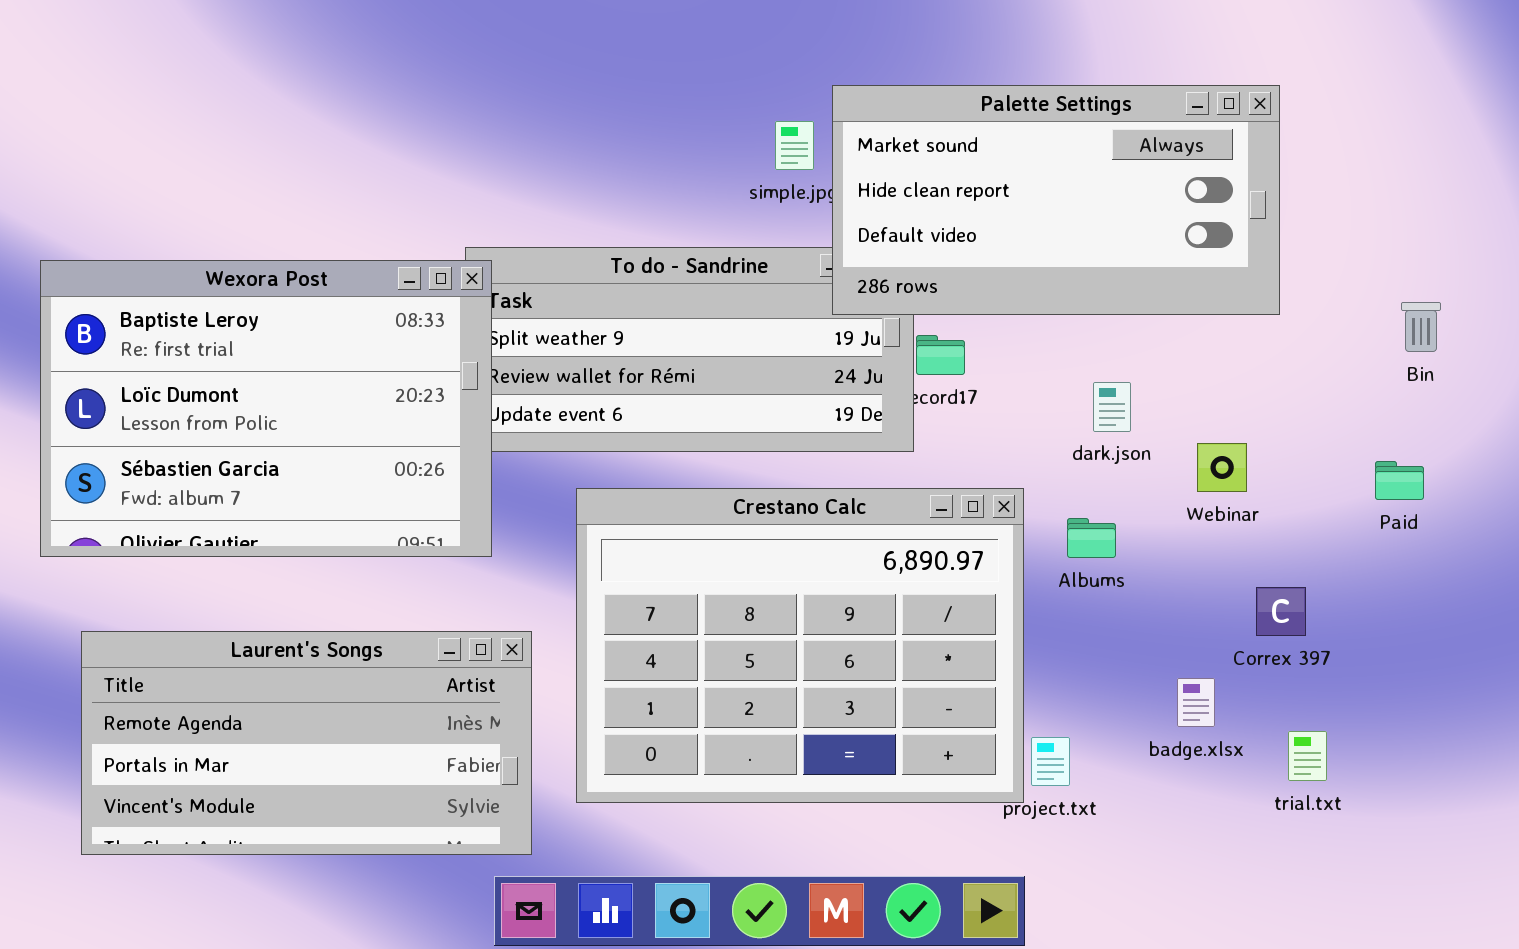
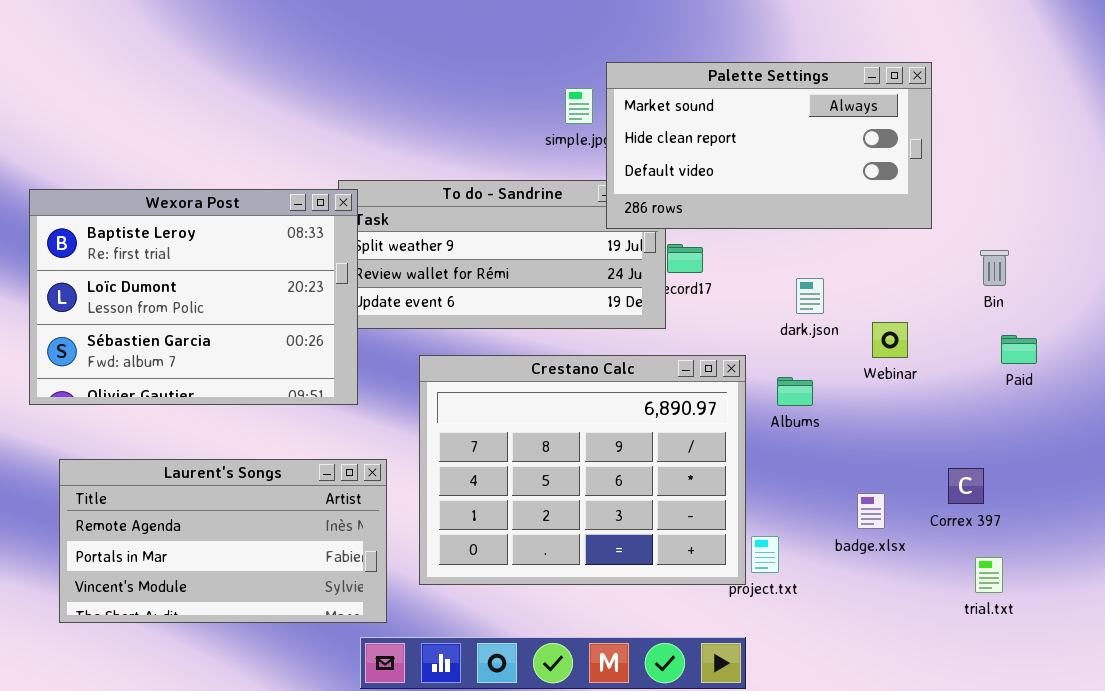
Bin: [1401,302,1441,352] -> [980,250,1009,286], moved
Correx 397: [1256,587,1306,636] -> [948,468,984,504], moved
trial.txt: [1288,731,1327,781] -> [975,557,1003,593], moved

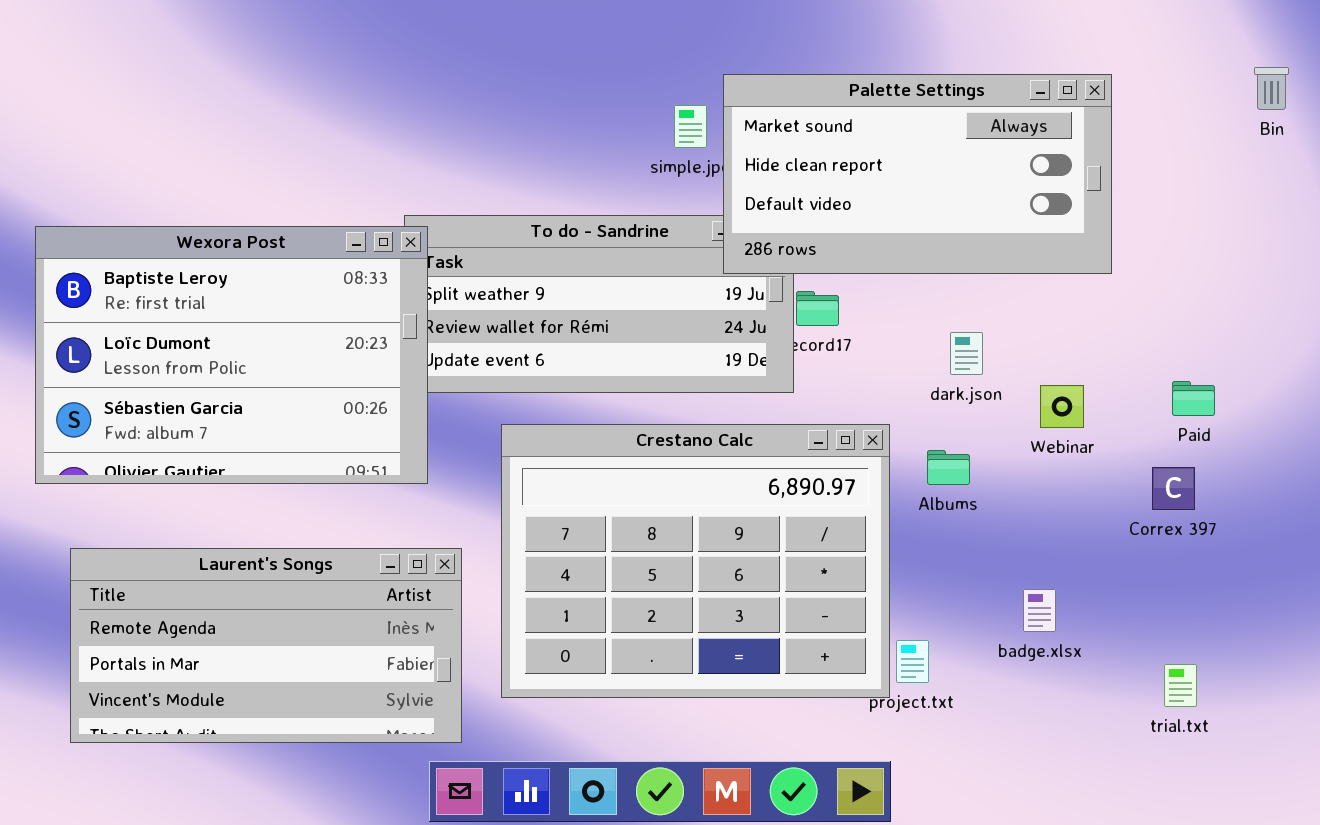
Bin: [980,250,1009,286] -> [1254,67,1289,110], moved
Paid: [1001,335,1037,364] -> [1172,381,1215,416], moved
Correx 397: [948,468,984,504] -> [1152,467,1195,510], moved

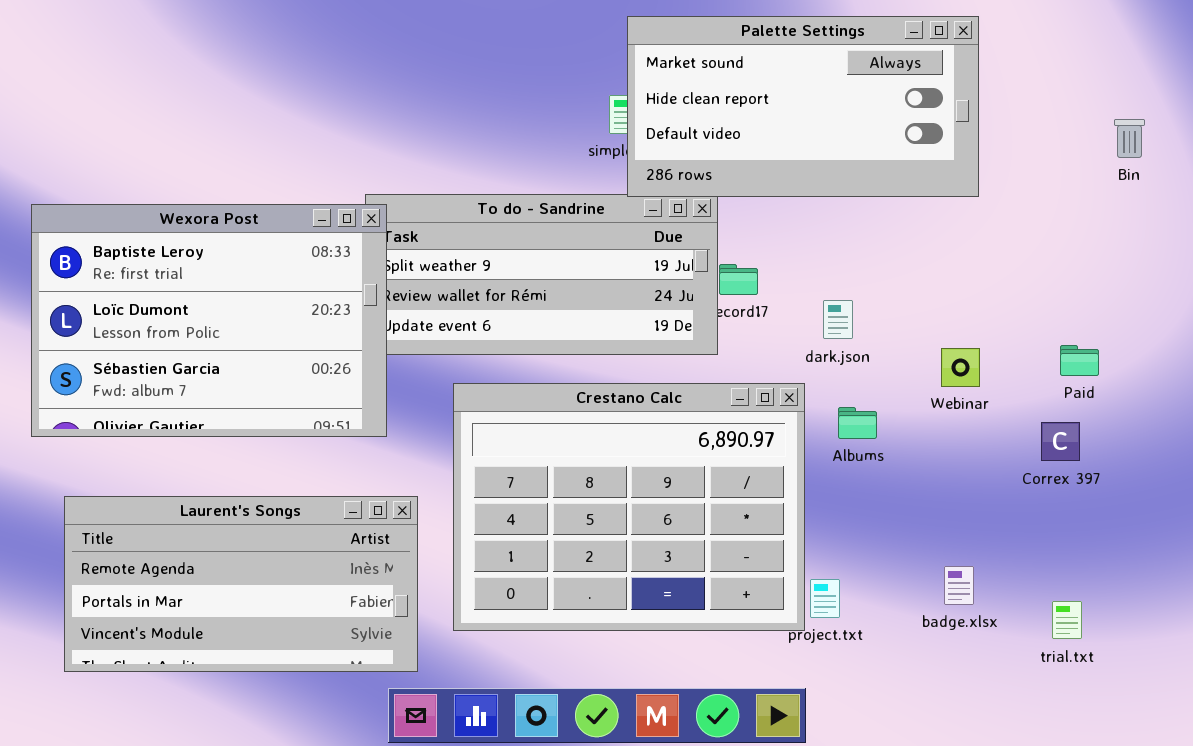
Bin: [1254,67,1289,110] -> [1114,119,1145,158], moved
Palette Settings: [723,74,1112,274] -> [627,16,979,197], moved
dark.json: [950,332,983,375] -> [823,300,853,339], moved
badge.xlsx: [1023,589,1056,632] -> [944,566,974,605], moved

